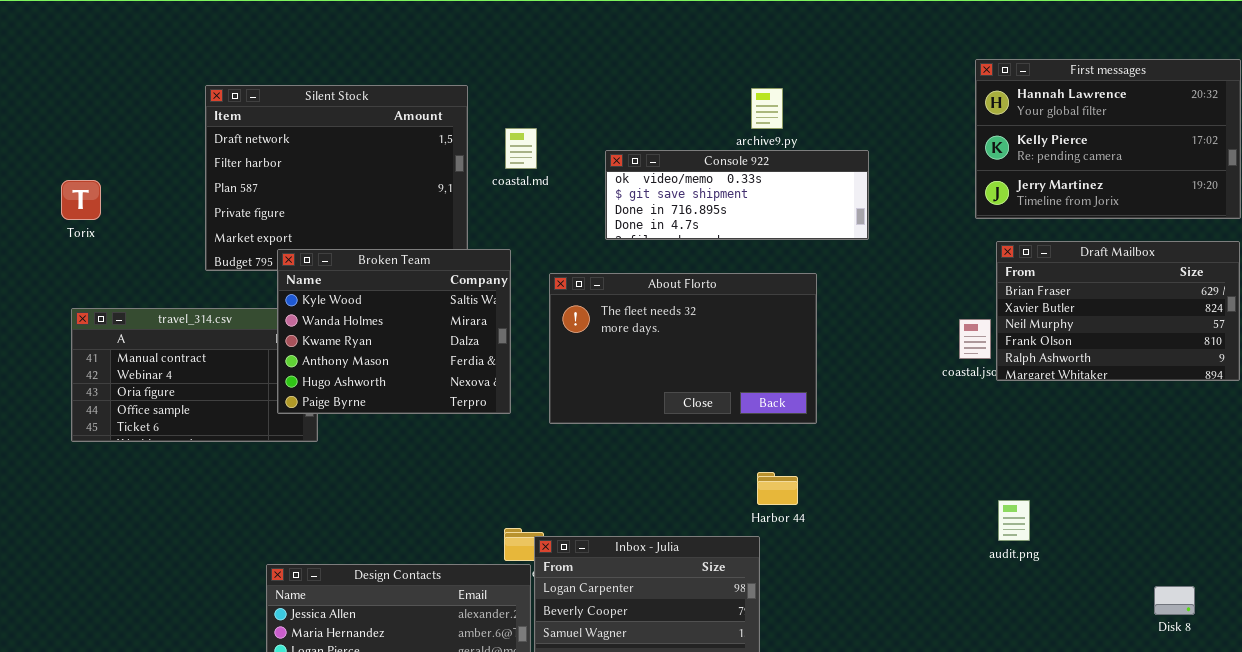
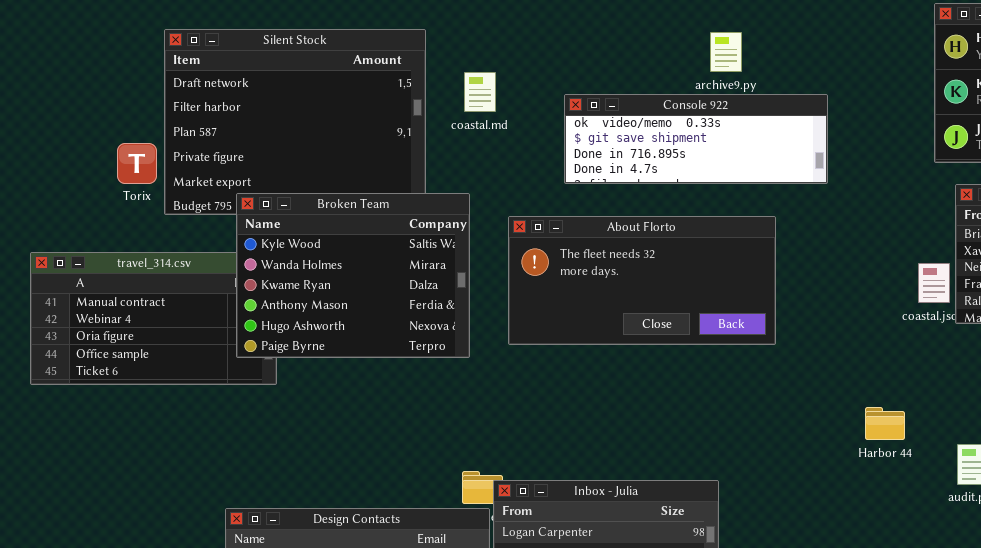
Torix: [61,180,101,220] -> [117,143,157,184], moved
About Florto: [549,273,817,424] -> [508,216,776,345], resized
Harbor 44: [757,472,798,505] -> [865,407,905,440], moved

